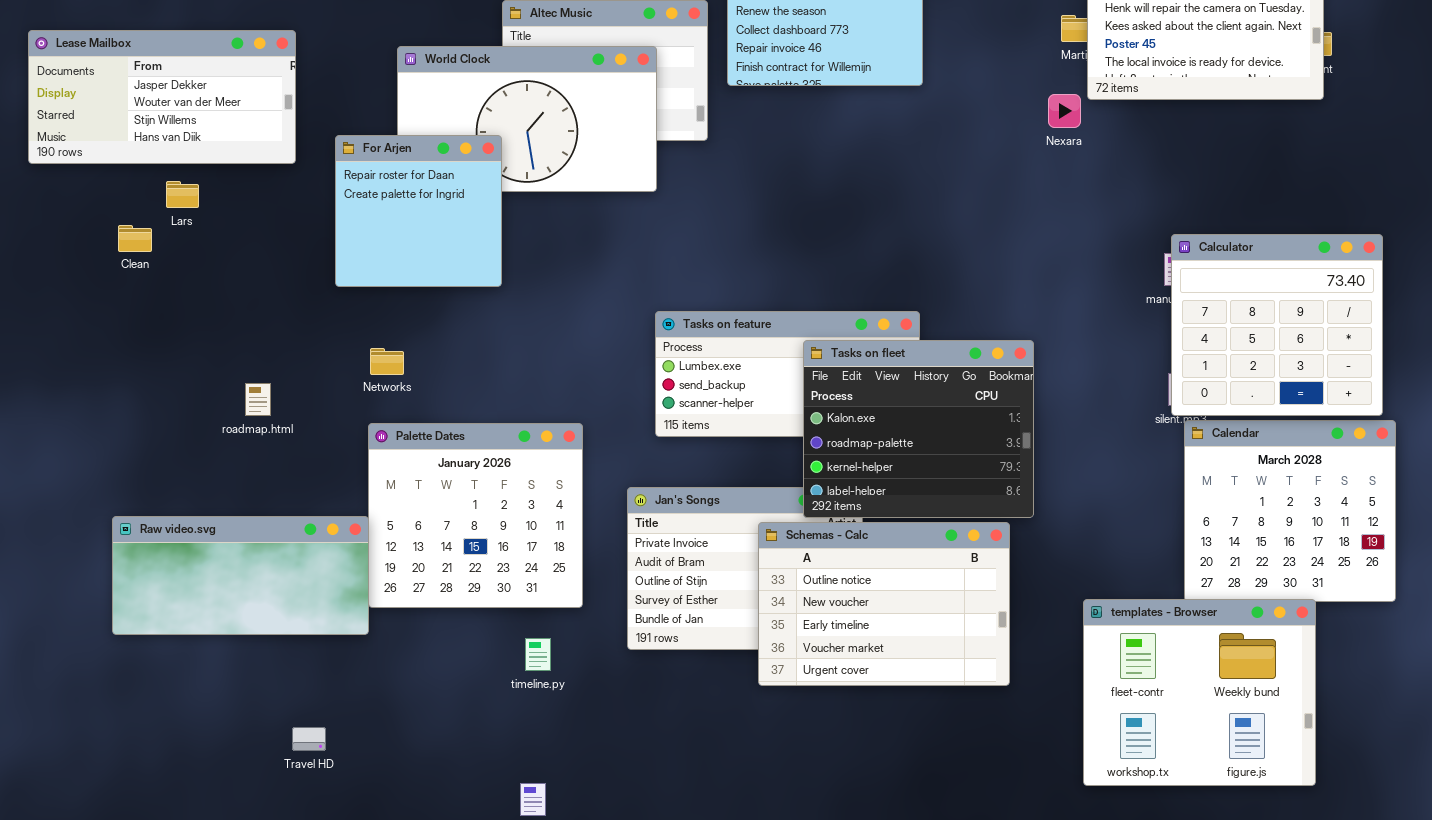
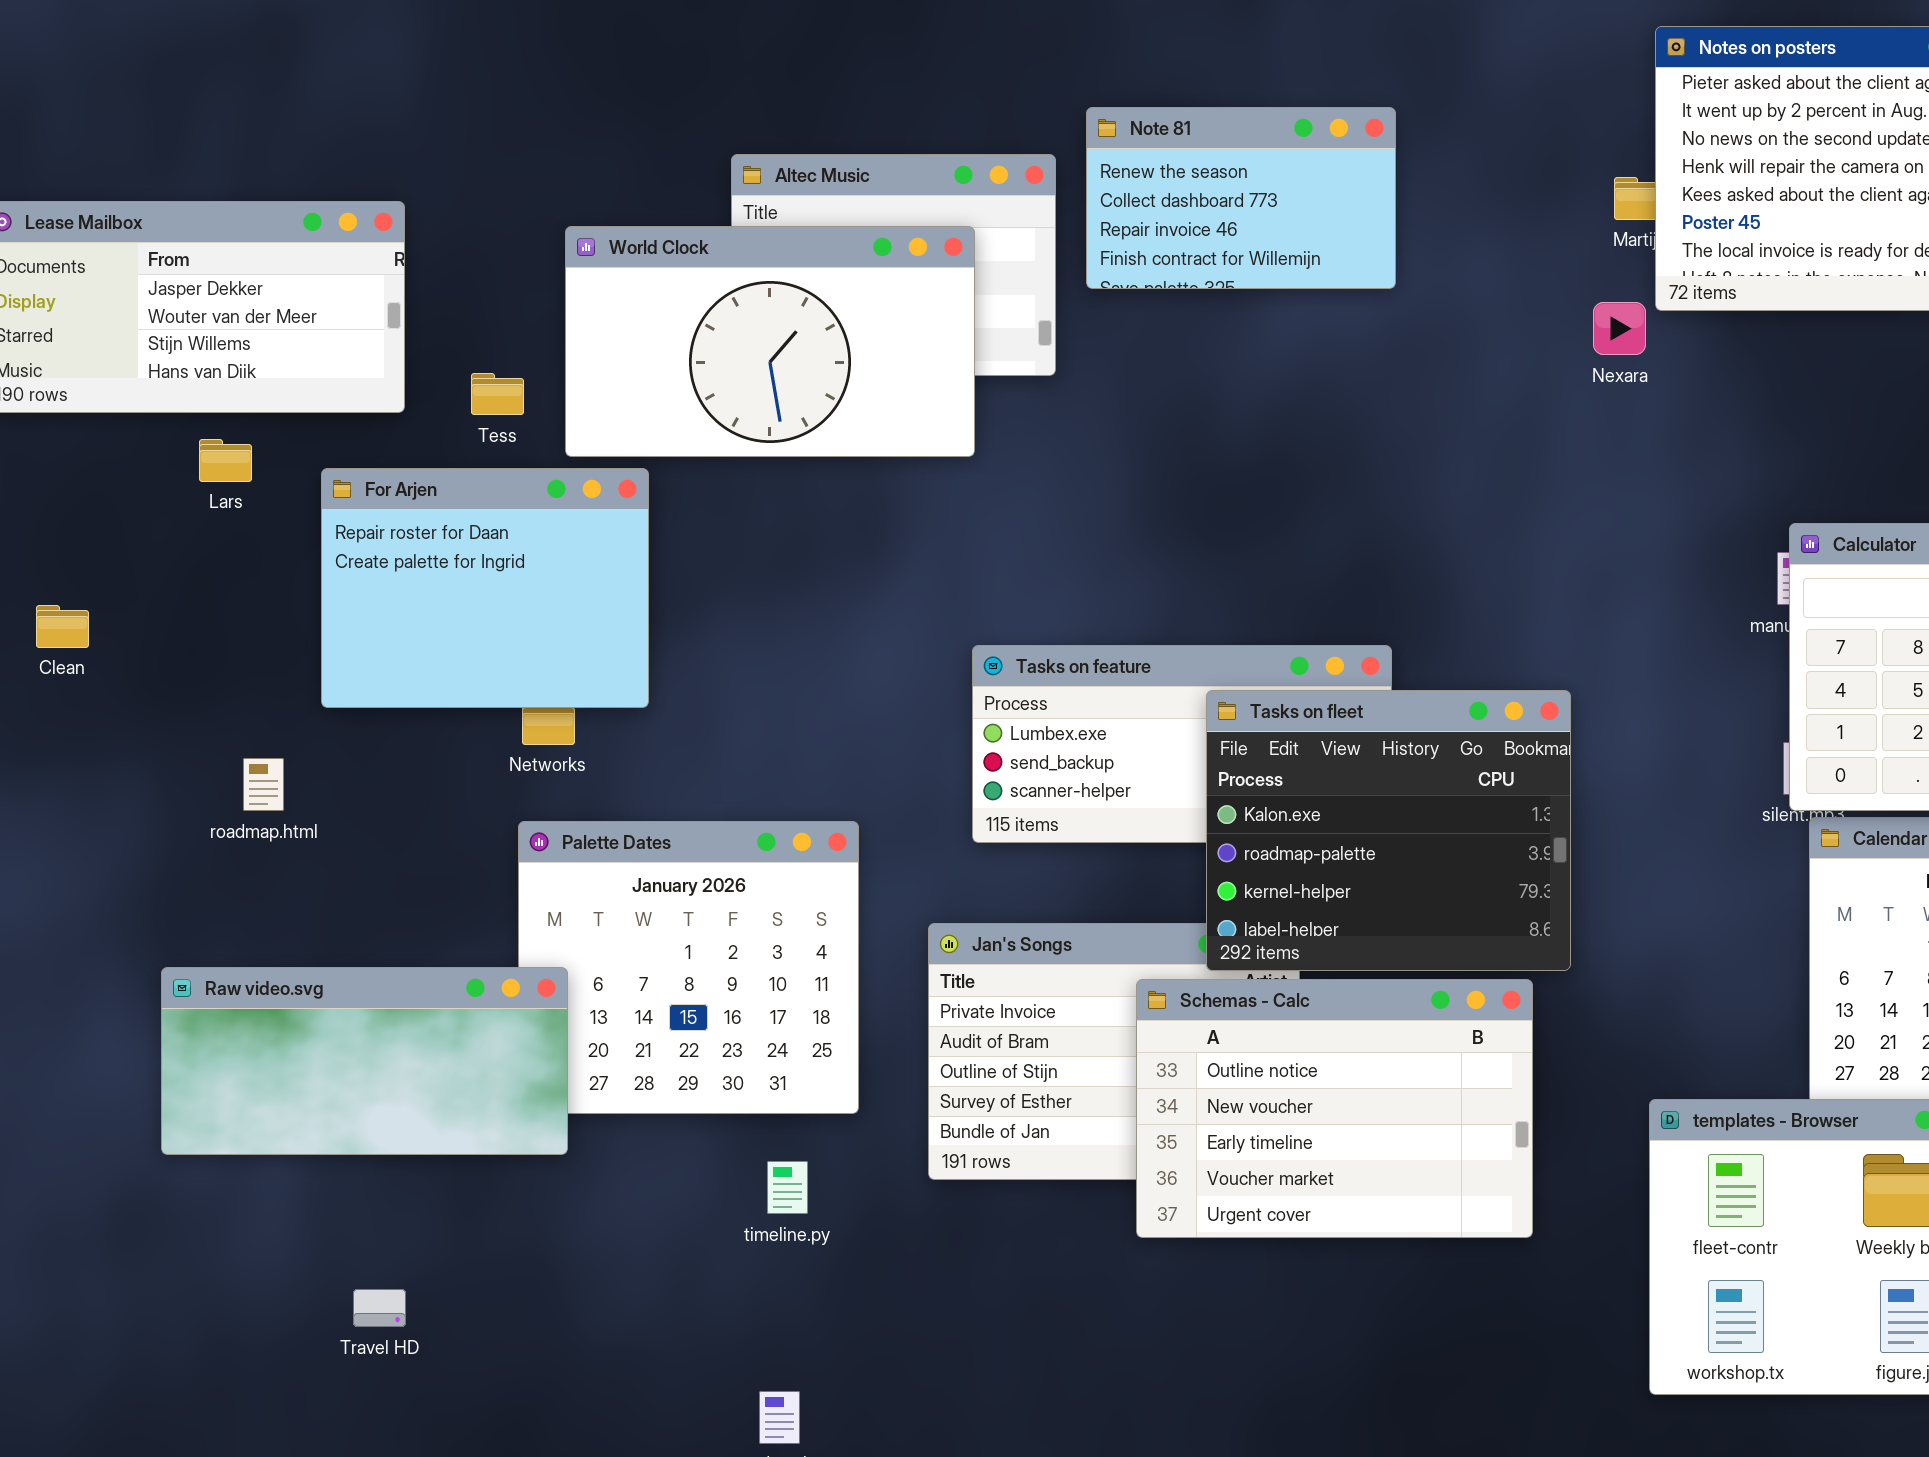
For Arjen: [335,135,502,287] -> [321,468,649,708], moved, resized
Clean: [118,225,152,252] -> [36,605,89,648], moved
roadmap.html: [245,383,271,416] -> [243,758,284,811], moved
Raw video.svg: [112,516,369,635] -> [161,967,568,1155], moved
Travel HD: [292,727,326,751] -> [353,1289,406,1327], moved

